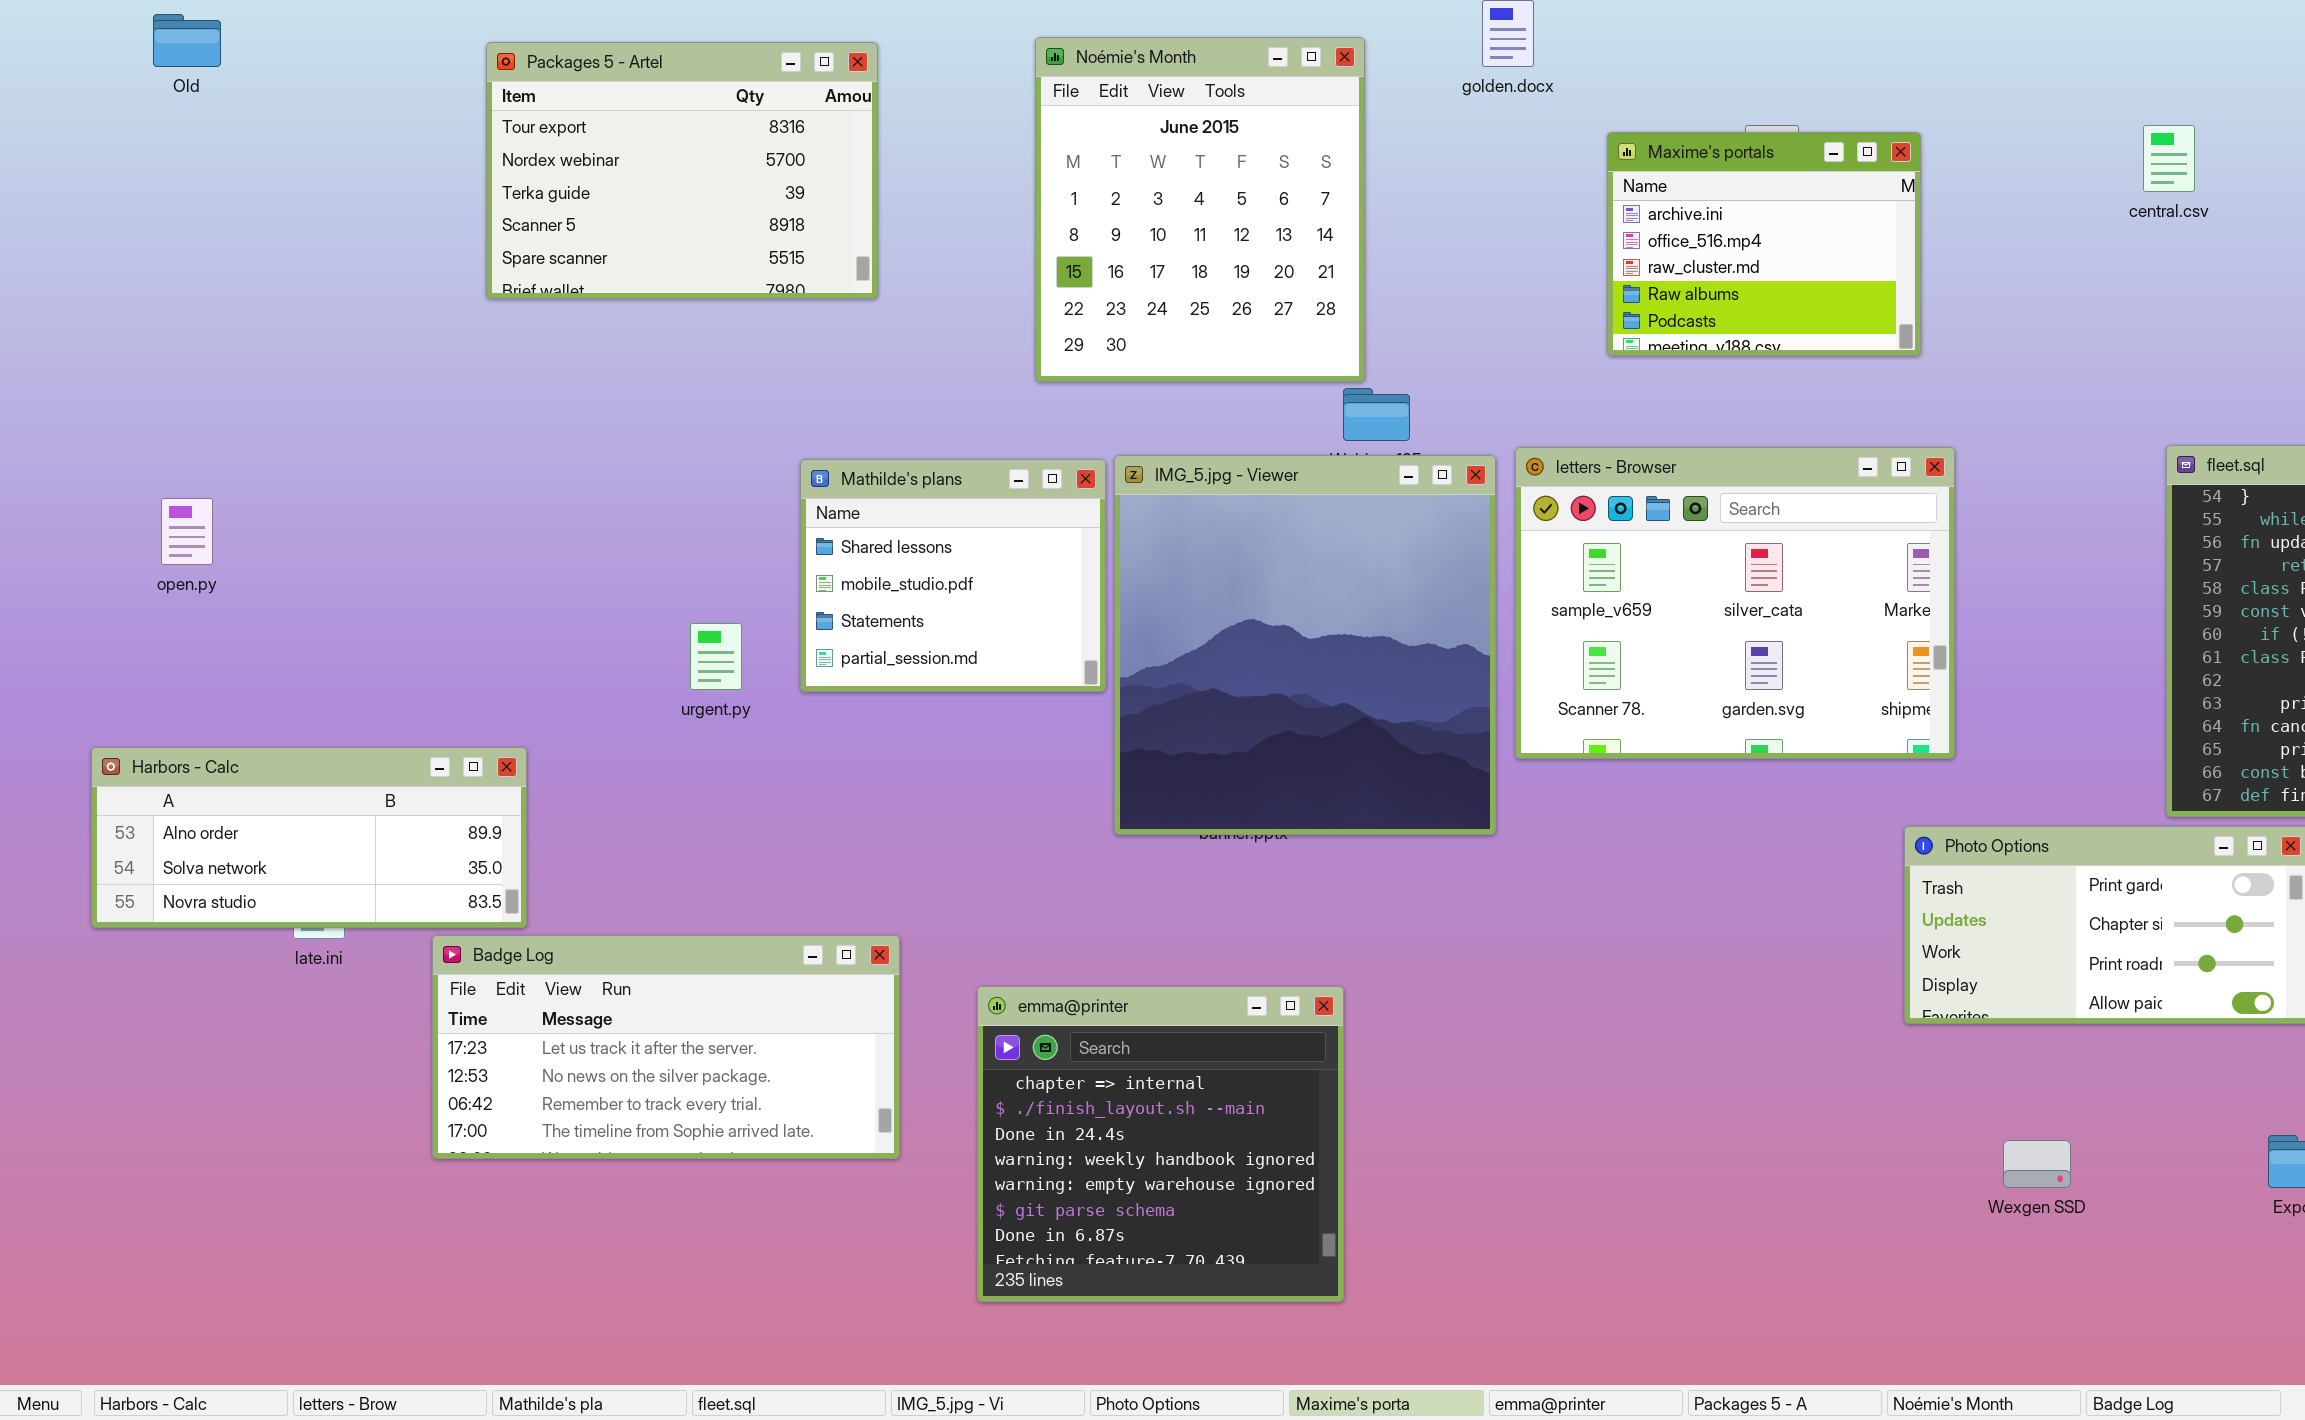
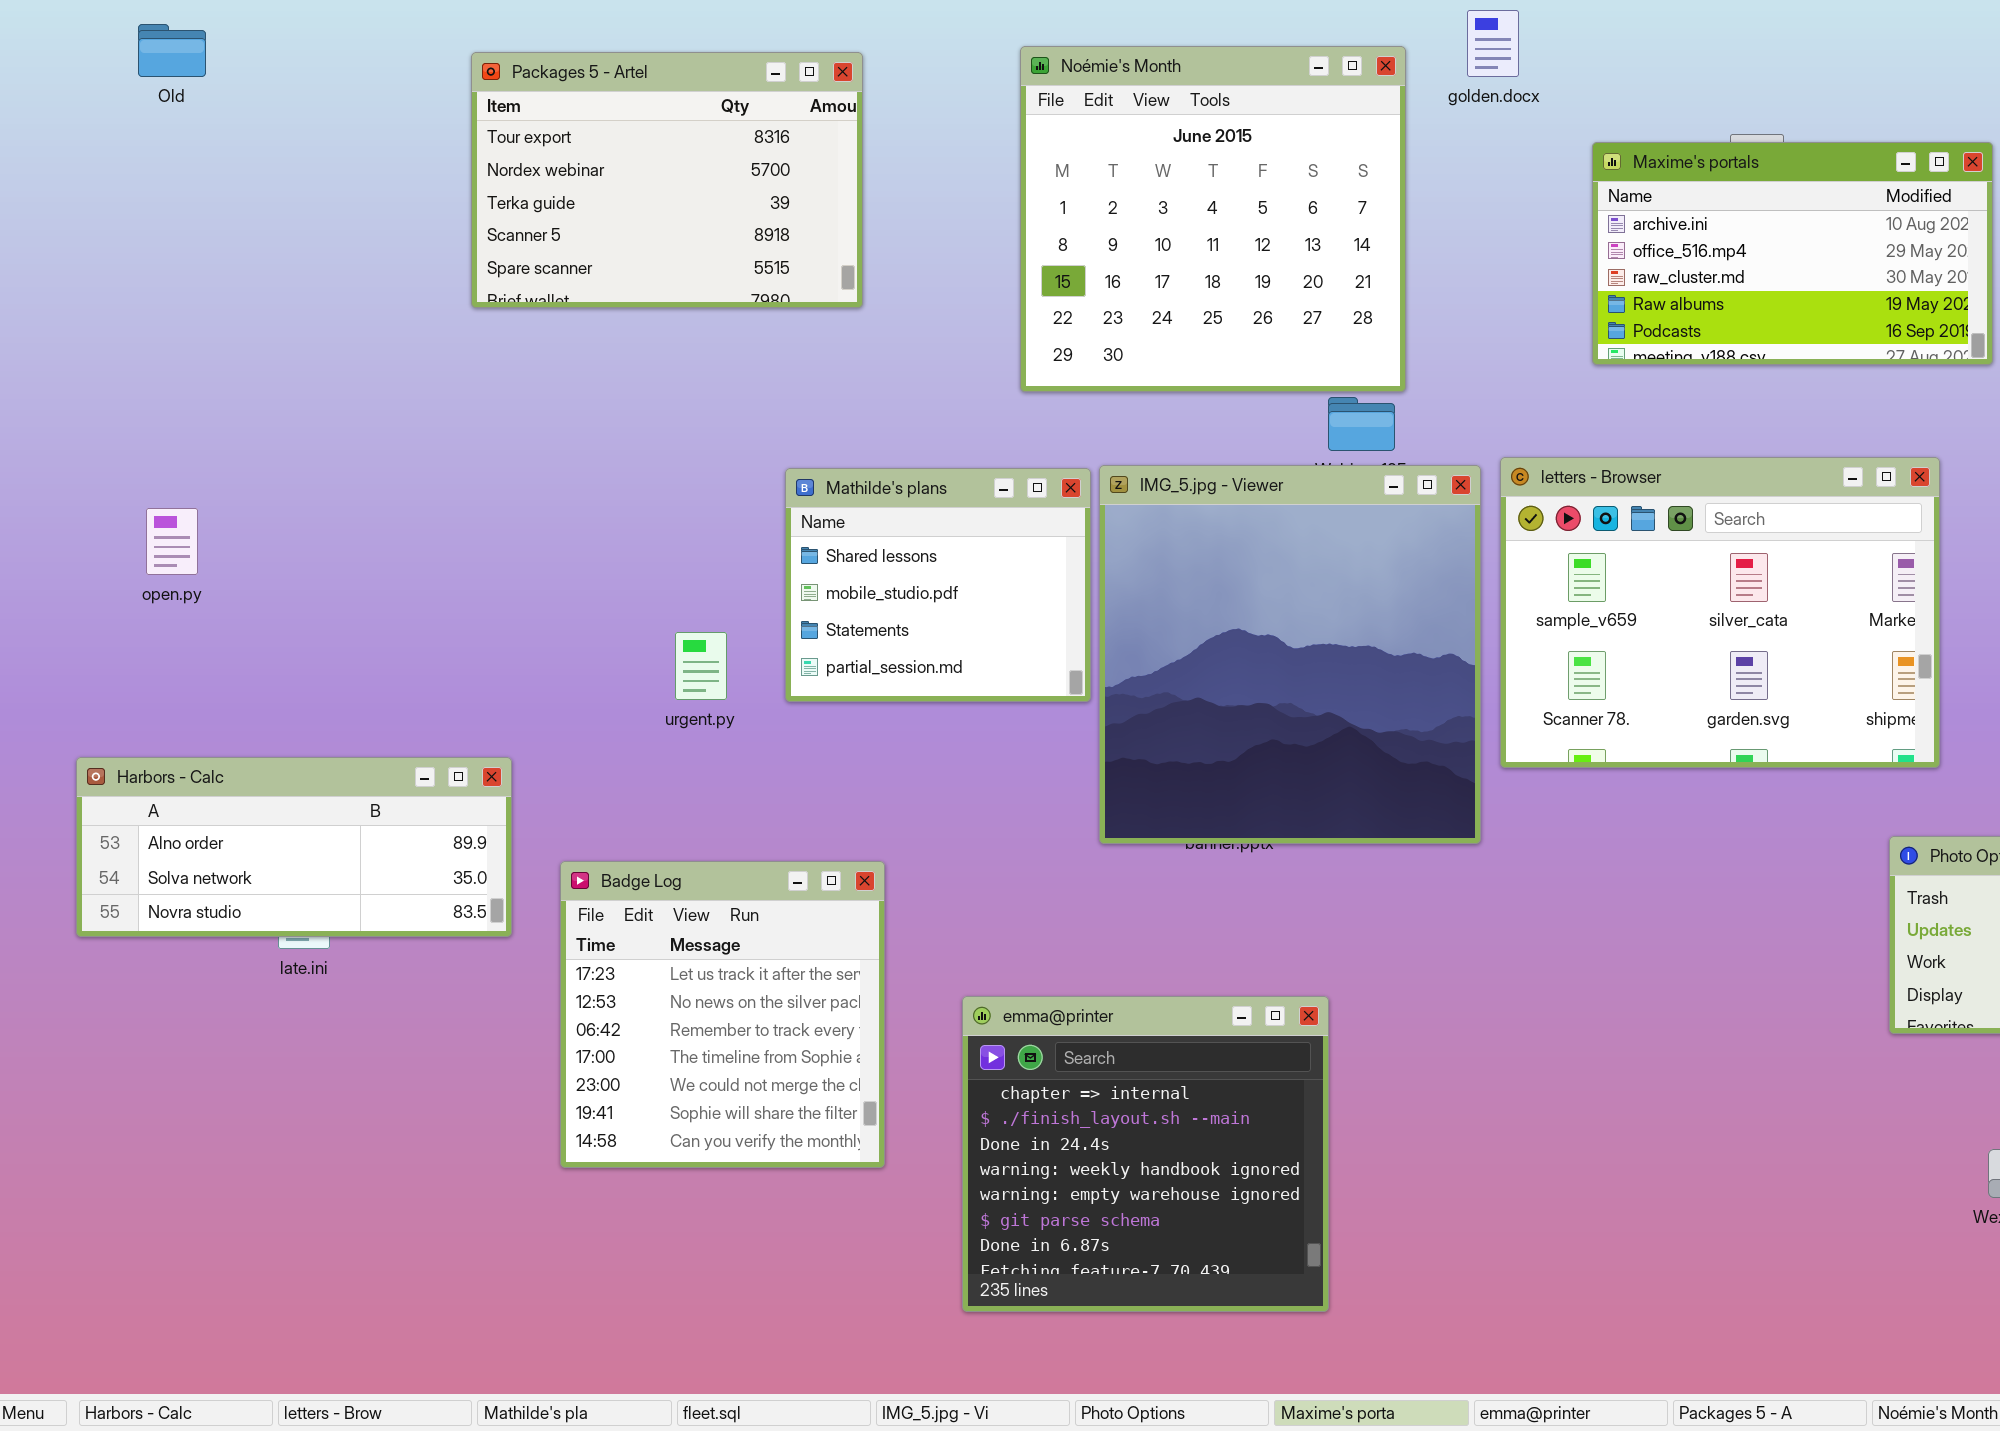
Noémie's Month: [1035,37,1365,382] -> [1020,46,1406,392], resized
Maxime's portals: [1607,132,1921,356] -> [1592,142,1993,365], resized
Badge Log: [432,935,900,1159] -> [560,861,885,1168], resized

